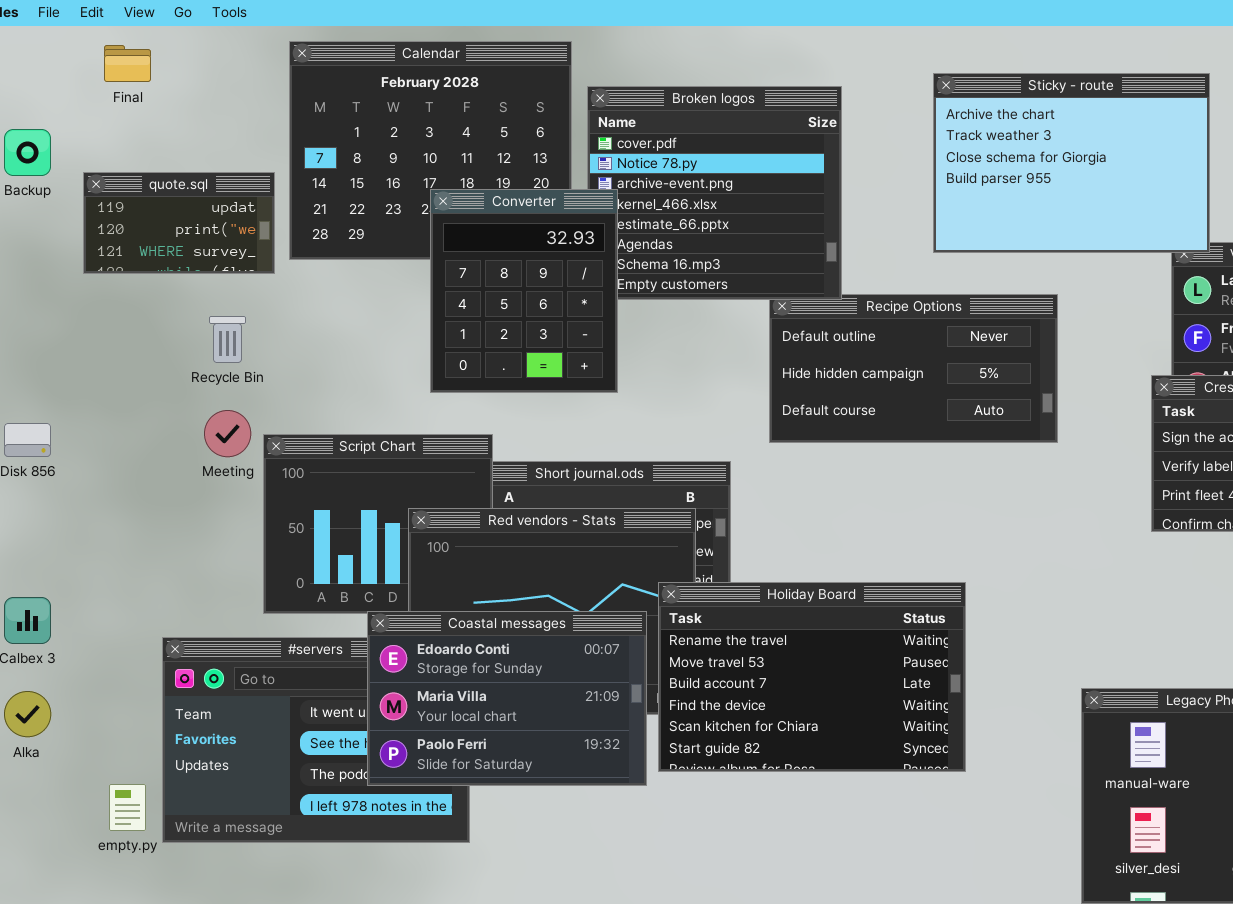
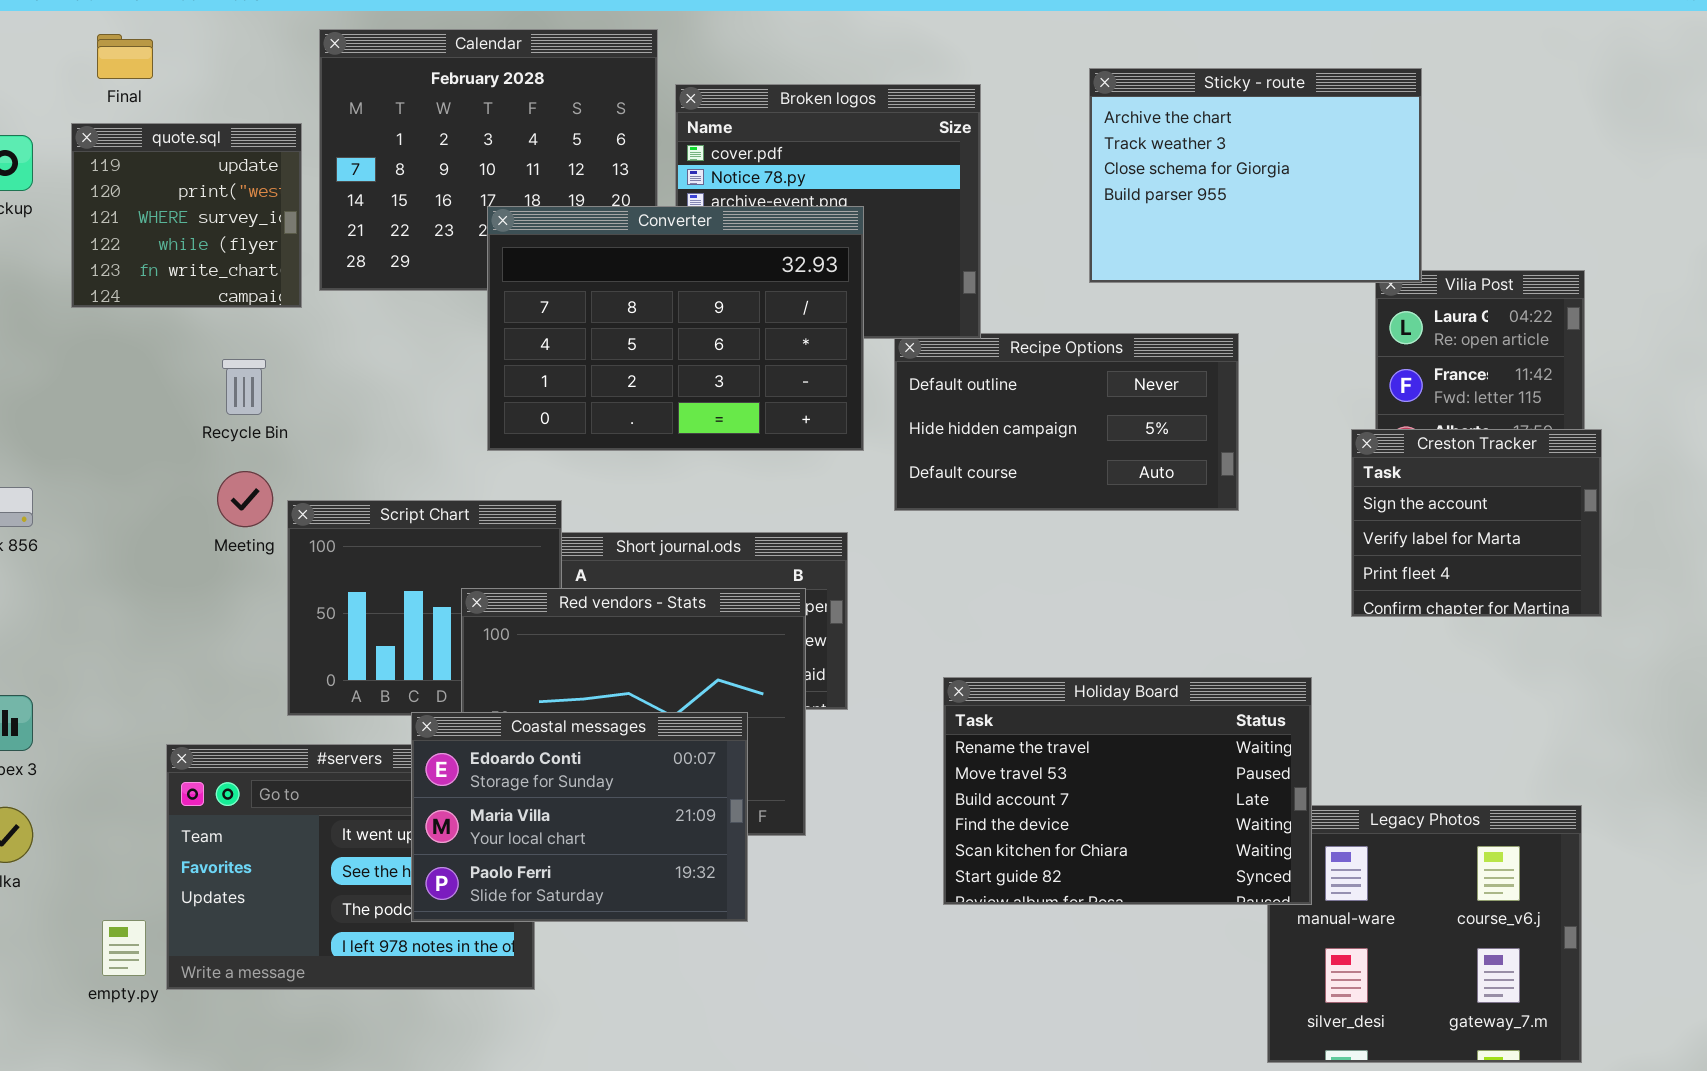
quote.sql: [83,172,275,274] -> [71,123,302,308], resized
Converter: [430,189,618,393] -> [487,206,864,451], resized
Holiday Board: [658,582,966,772] -> [943,677,1312,905], moved

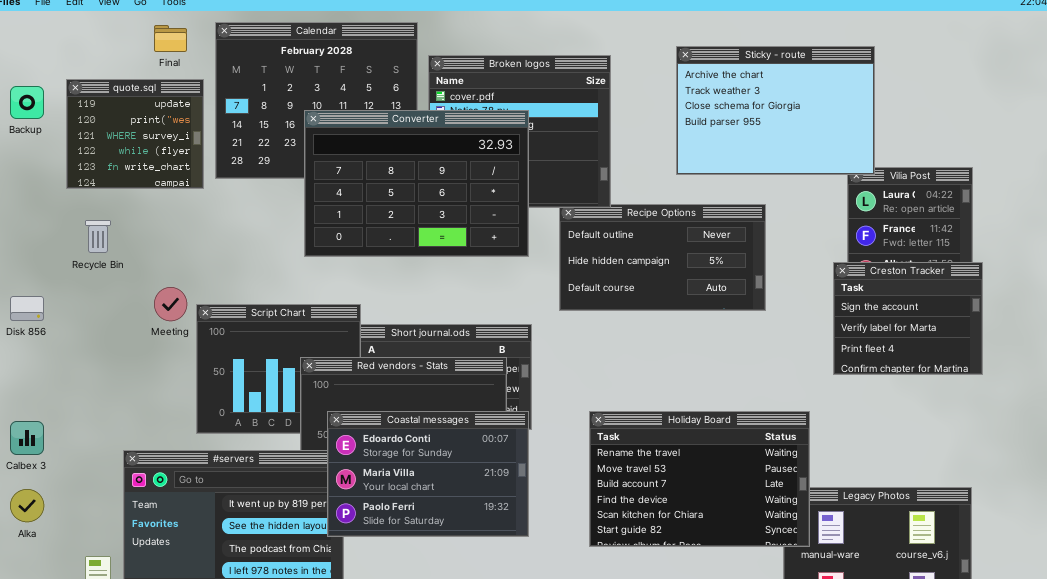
Final: [97,34,153,79] -> [154,25,187,52], moved
Converter: [487,206,864,451] -> [304,110,529,257], moved
Recycle Bin: [222,359,266,415] -> [85,220,111,253], moved
Coastal messages: [411,712,748,922] -> [327,411,529,537], moved

